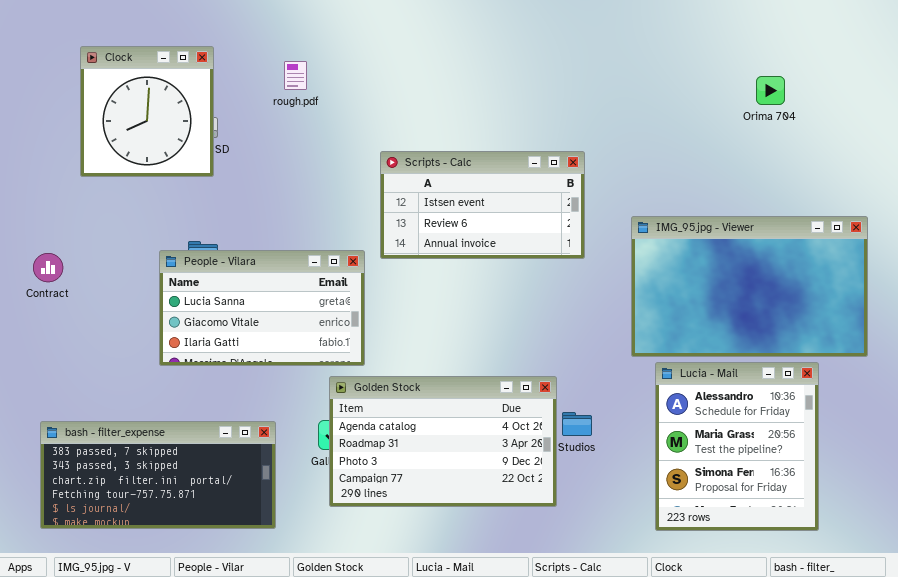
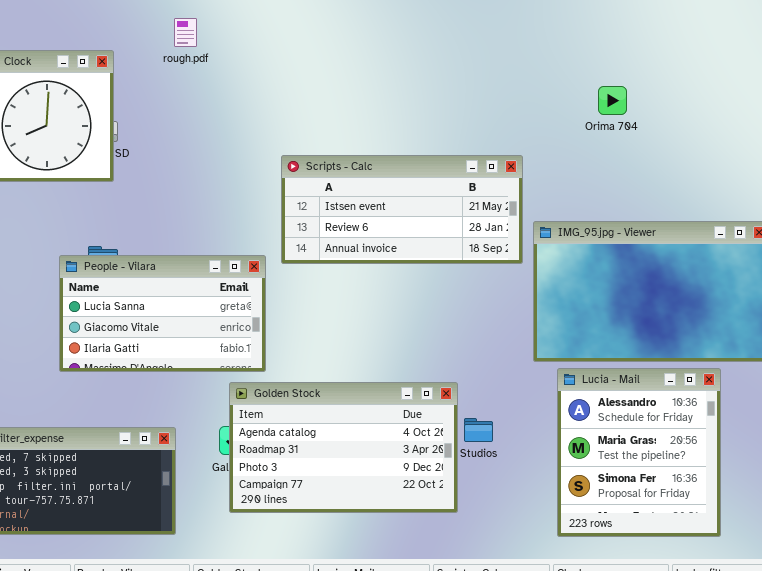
rough.pdf: [284,61,307,90] -> [174,18,197,47], moved
Orima 704: [756,76,785,105] -> [598,86,627,115], moved
Scripts - Calc: [380,151,585,259] -> [281,155,523,264], resized

